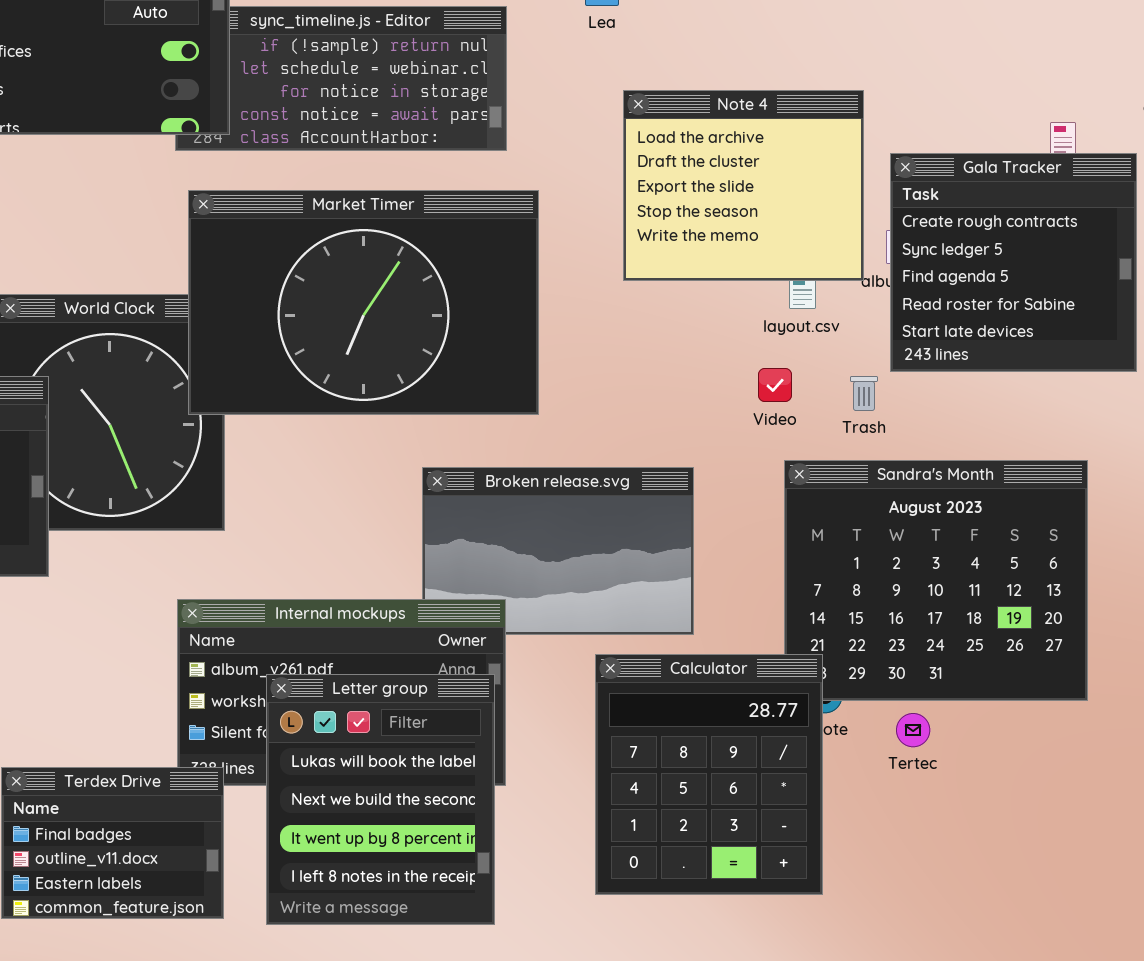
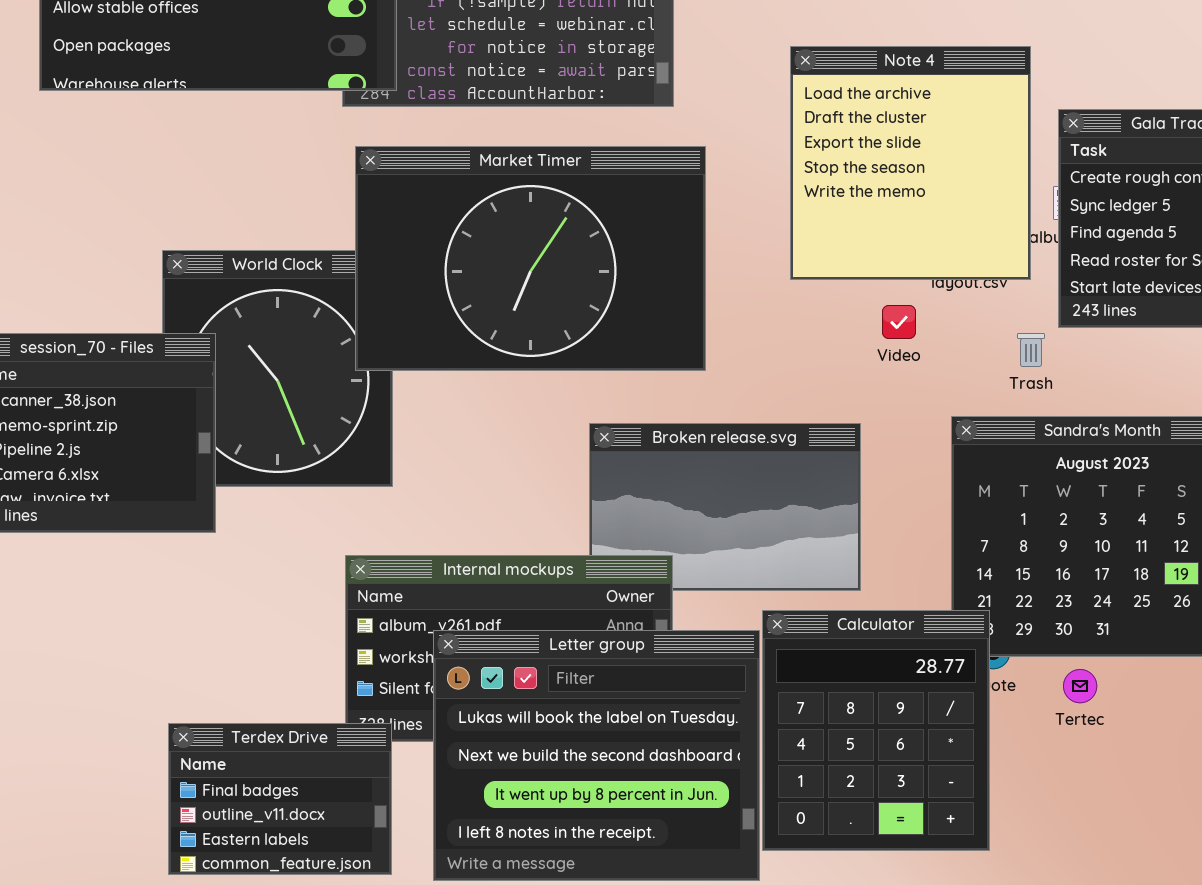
Note 4: [623,90,864,281] -> [790,46,1031,280], resized
Video: [758,368,792,402] -> [882,305,916,339], moved
Letter group: [266,674,495,925] -> [433,630,760,881], resized

